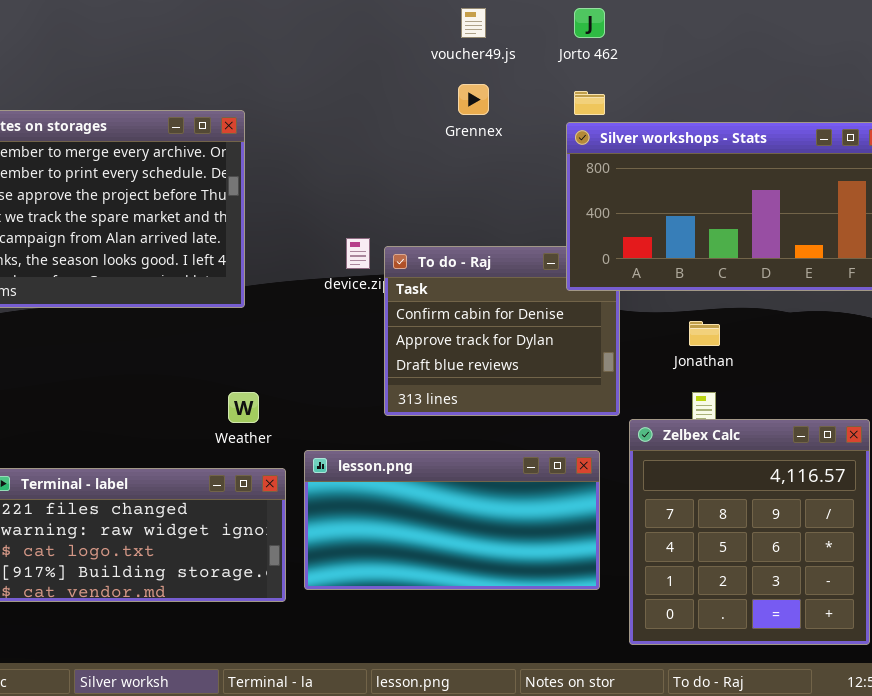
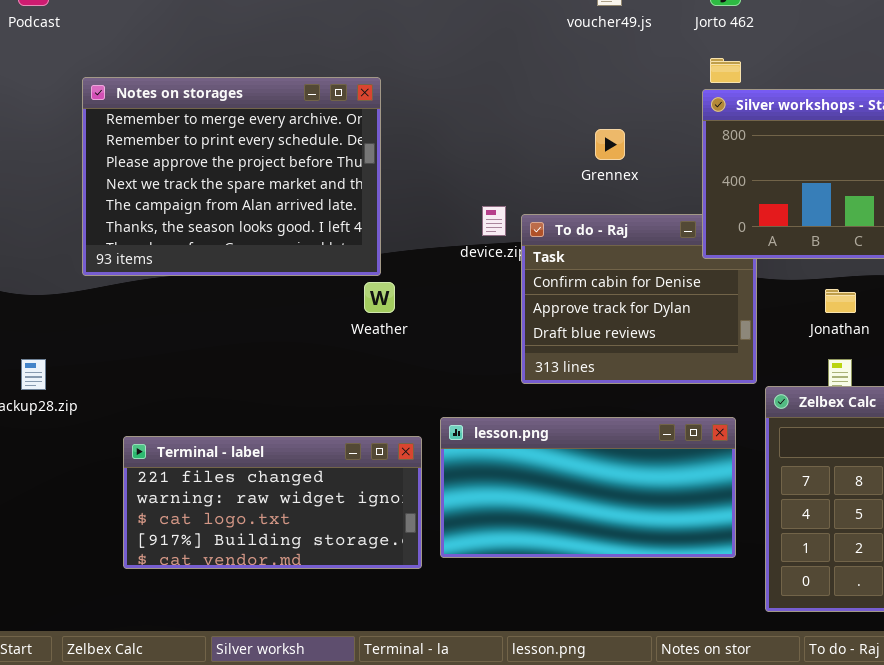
Grennex: [458,84,489,115] -> [595,129,625,160], moved
Weather: [228,392,259,423] -> [364,282,395,313], moved

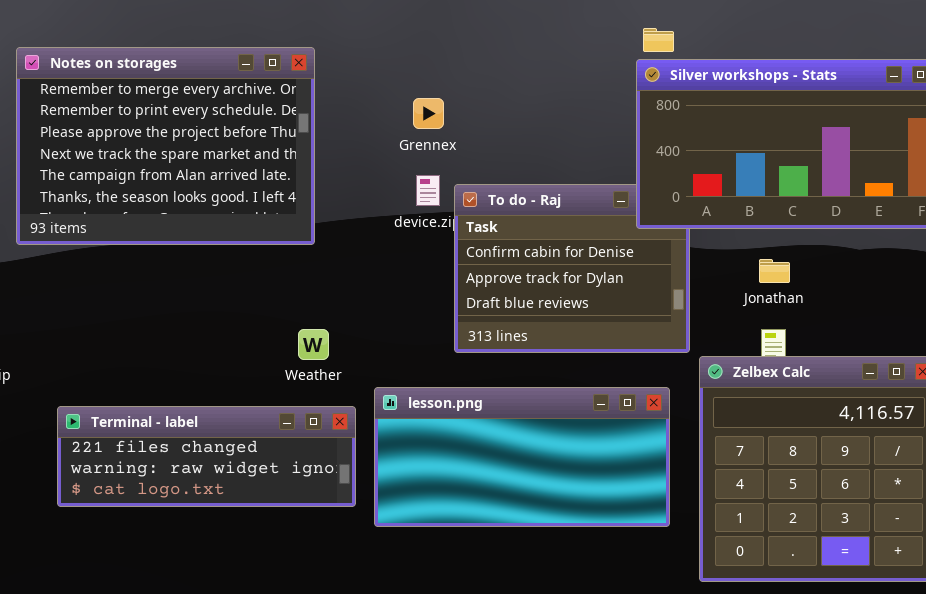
Grennex: [595,129,625,160] -> [413,98,444,129], moved
Weather: [364,282,395,313] -> [298,329,329,360], moved
Terminal - label: [123,436,422,569] -> [57,406,356,507], resized

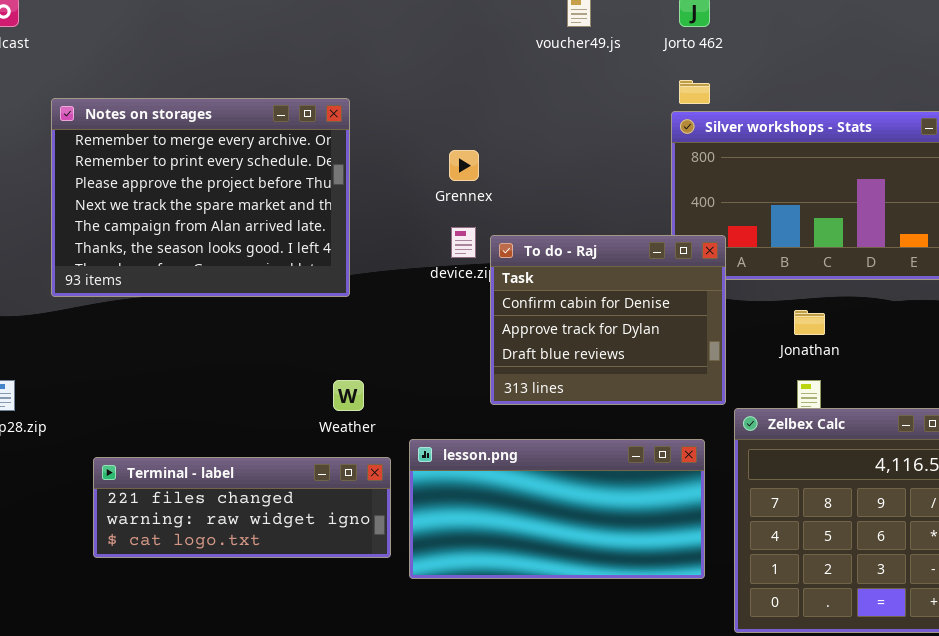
To do - Raj: [454,184,690,353] -> [490,235,726,405], raised

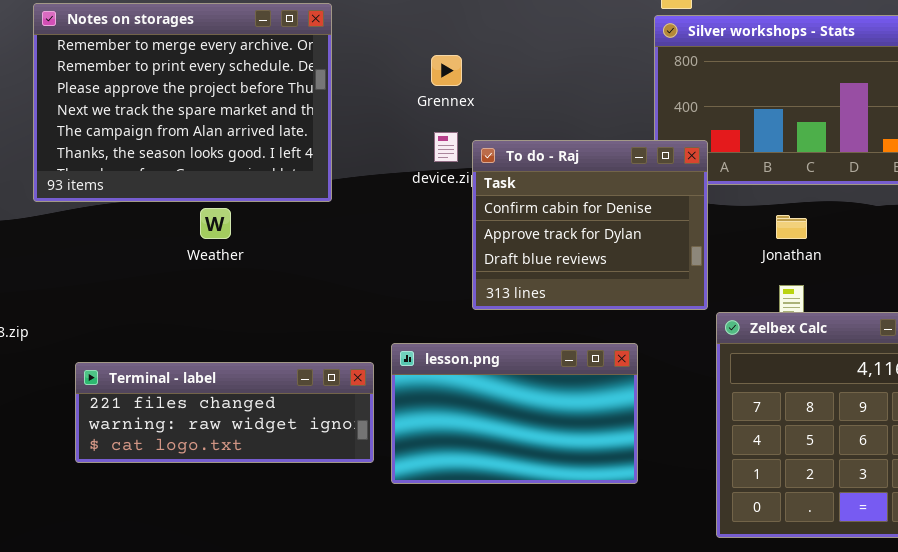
Weather: [333,380,364,411] -> [200,208,231,239], moved
lesson.png: [409,439,705,579] -> [391,343,638,484], resized

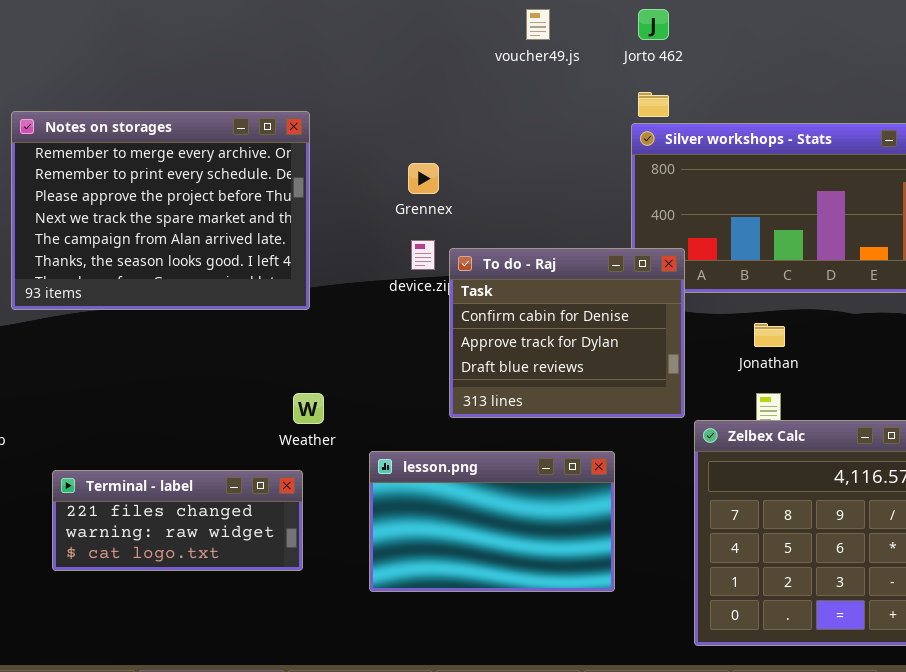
Weather: [200,208,231,239] -> [293,393,324,424], moved
Terminal - label: [75,362,374,463] -> [52,470,303,571], resized

